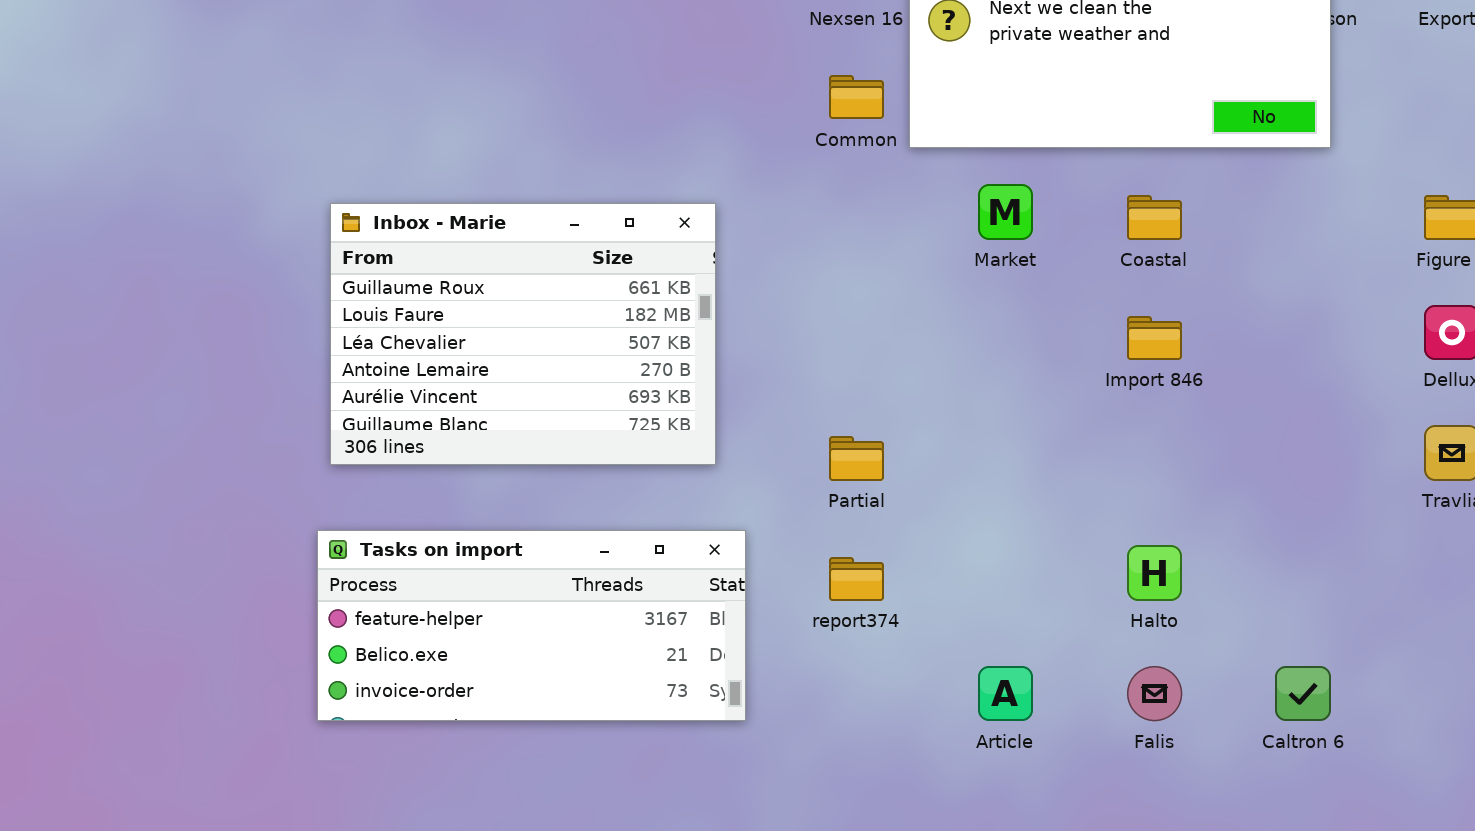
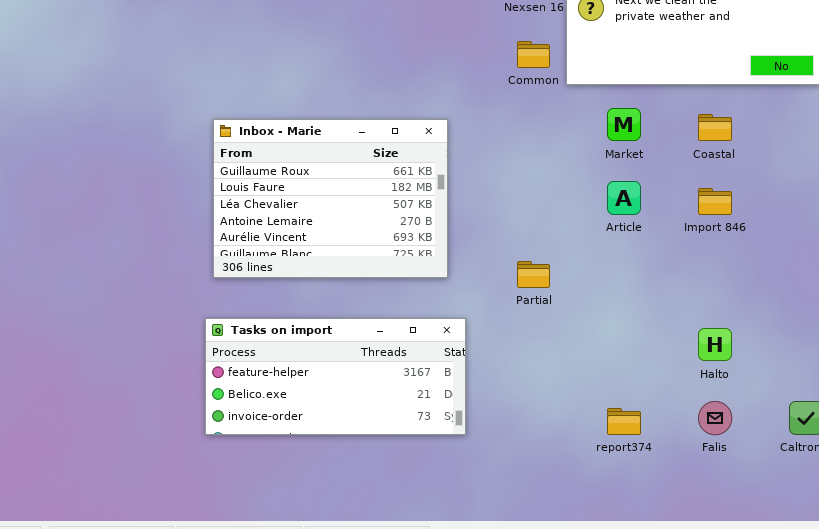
report374: [829,557,884,601] -> [607,408,641,435], moved
Article: [978,666,1033,721] -> [607,181,641,215], moved

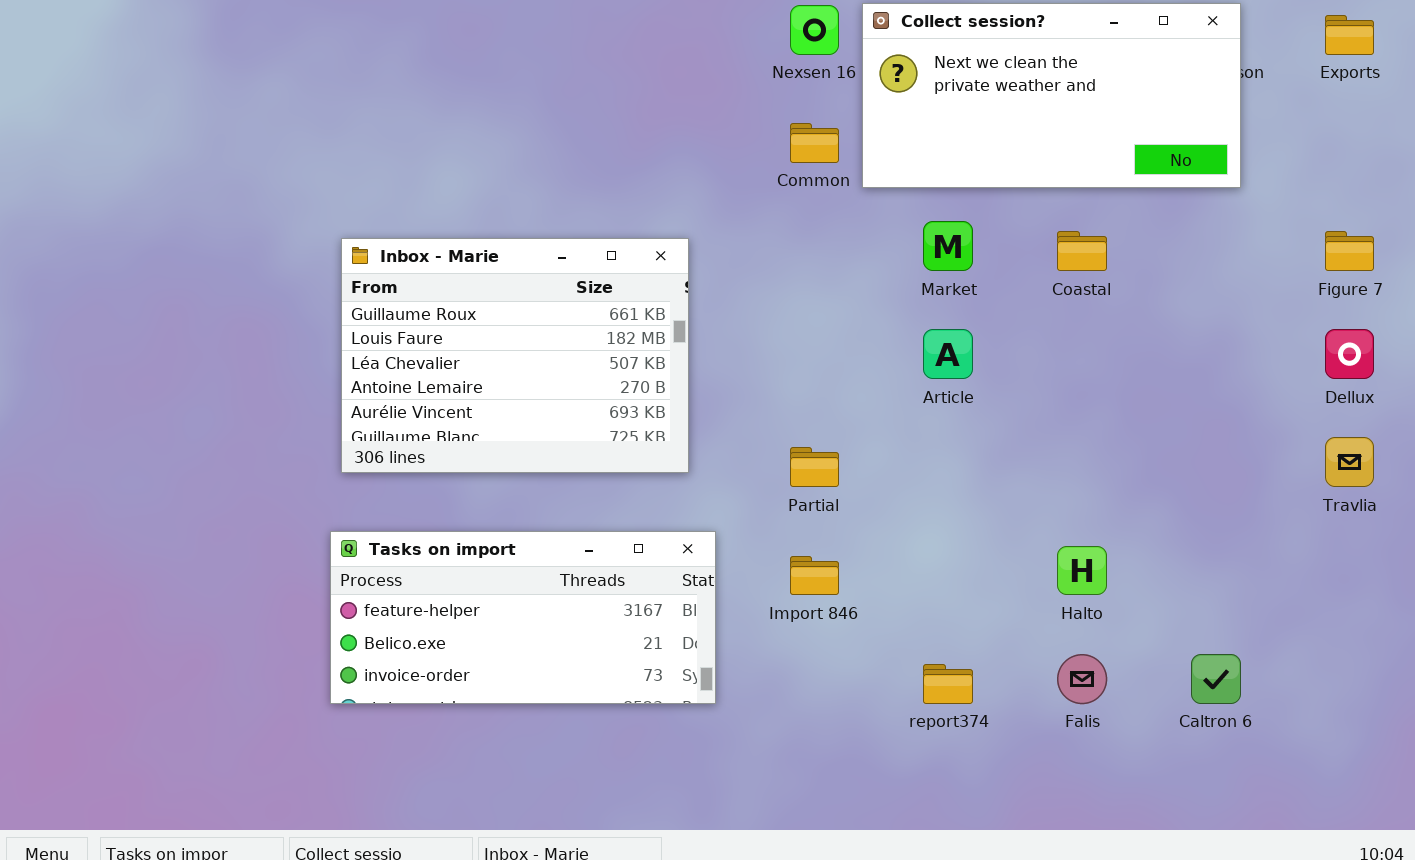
Import 846: [698,188,732,215] -> [790,556,839,595], moved

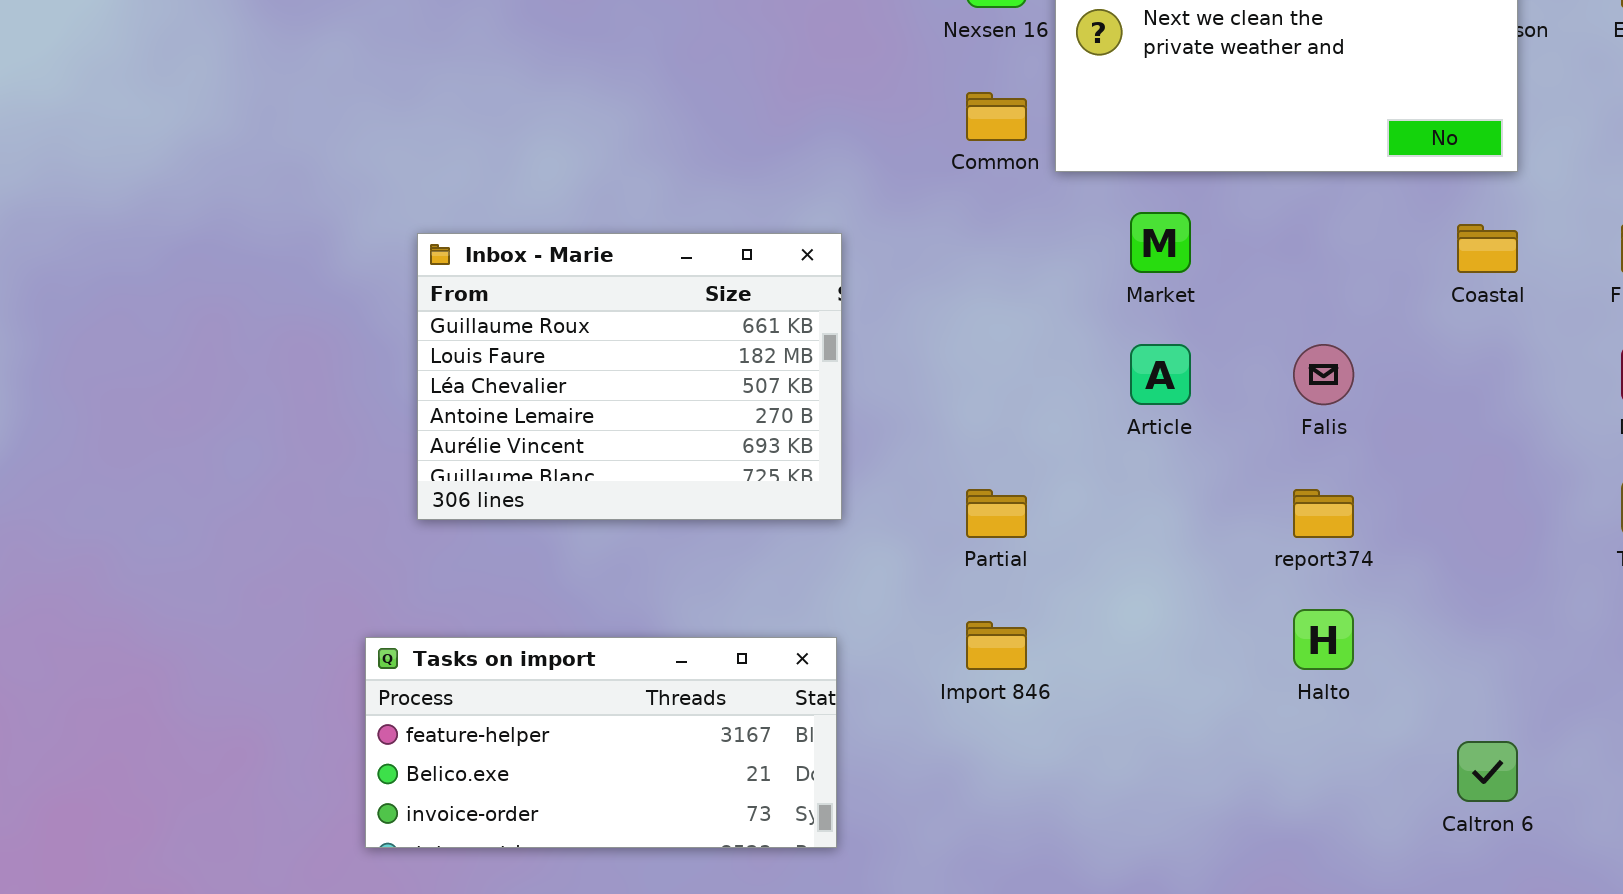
Coastal: [1057,231,1107,271] -> [1457,224,1518,273], moved
Tasks on import: [330,531,716,704] -> [365,637,837,848], moved
Falis: [1057,654,1107,704] -> [1293,344,1354,405], moved
report374: [923,664,973,704] -> [1293,489,1354,538], moved

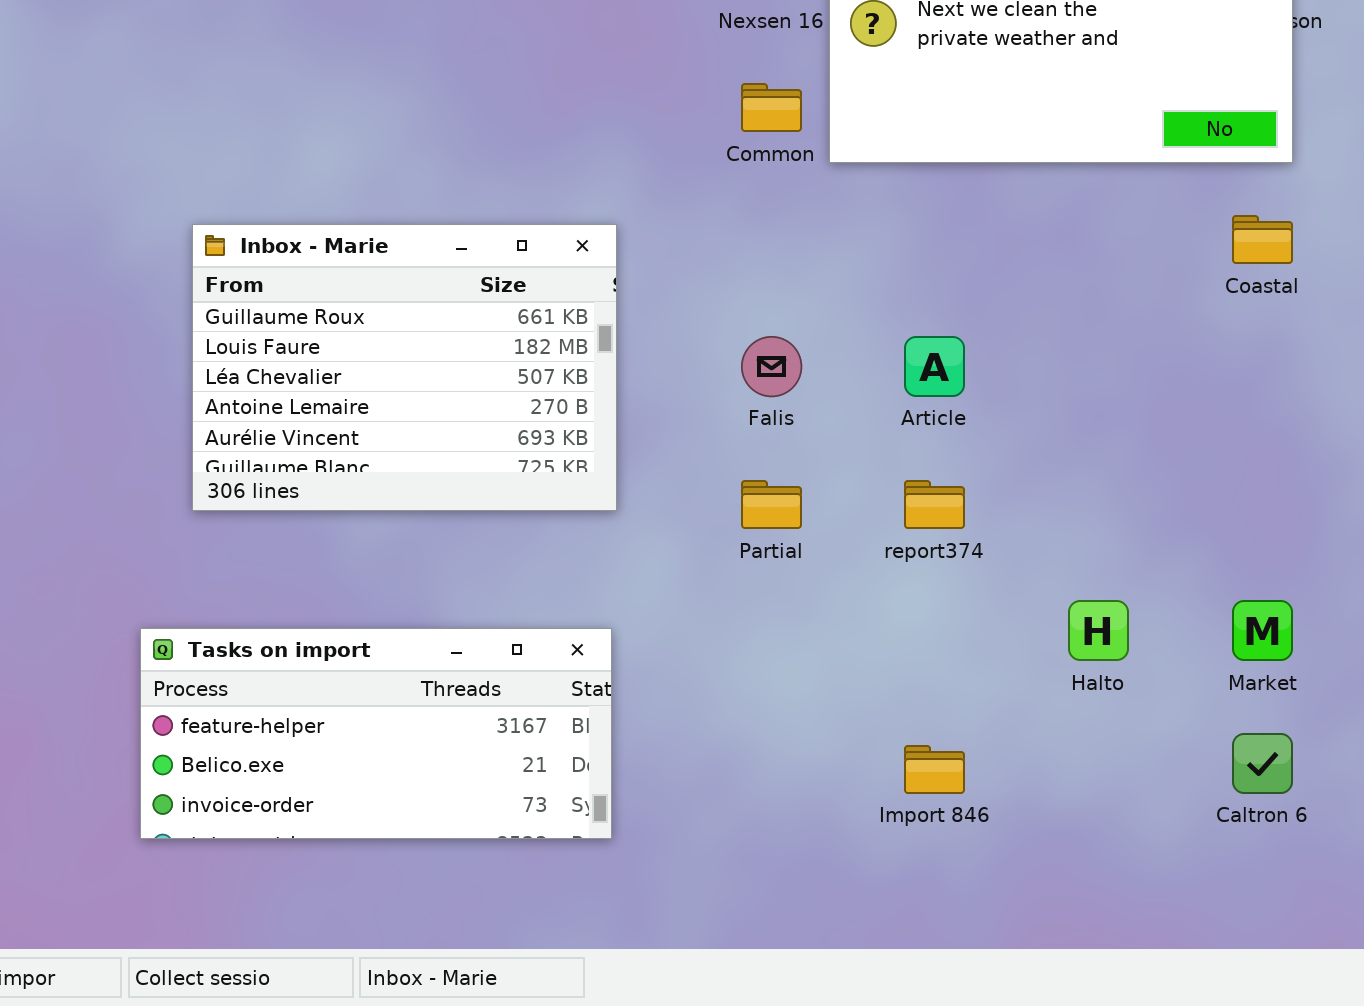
Market: [1130,212,1191,273] -> [1232,600,1293,661], moved
Falis: [1293,344,1354,405] -> [741,336,802,397], moved
report374: [1293,489,1354,538] -> [904,480,965,529], moved
Import 846: [966,621,1027,670] -> [904,745,965,794], moved

